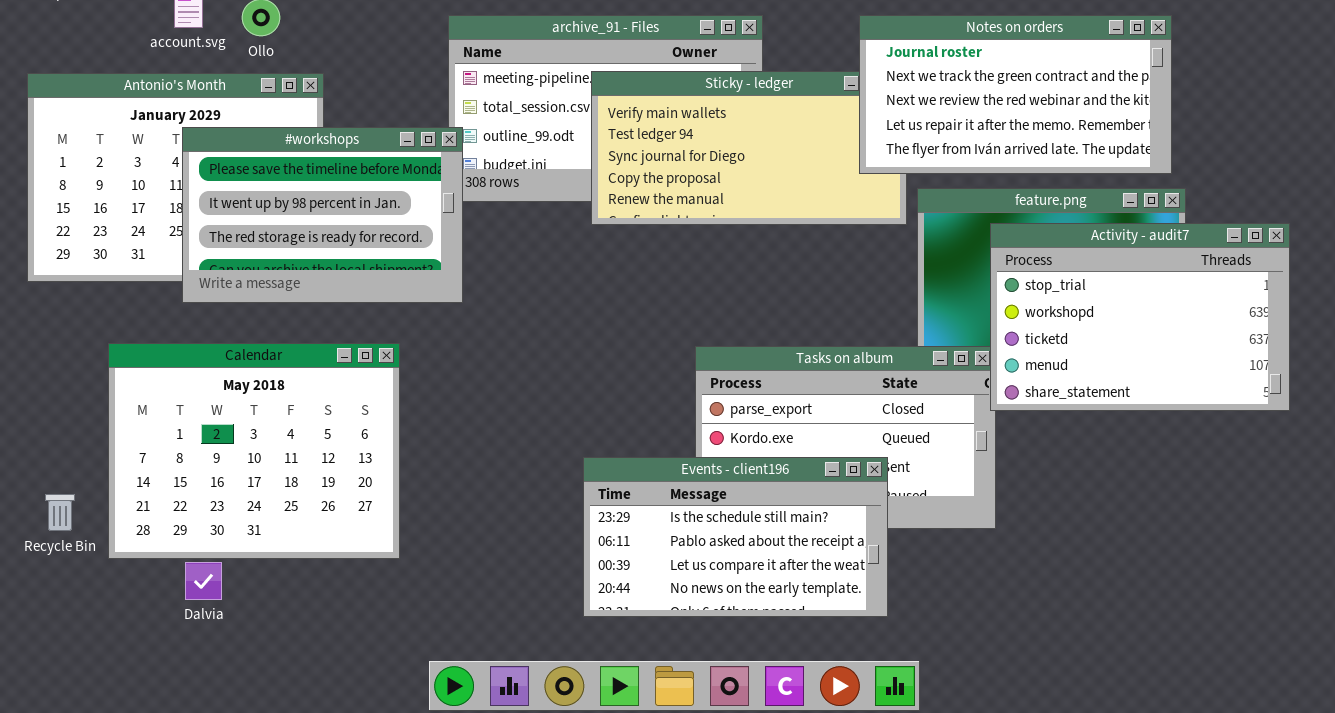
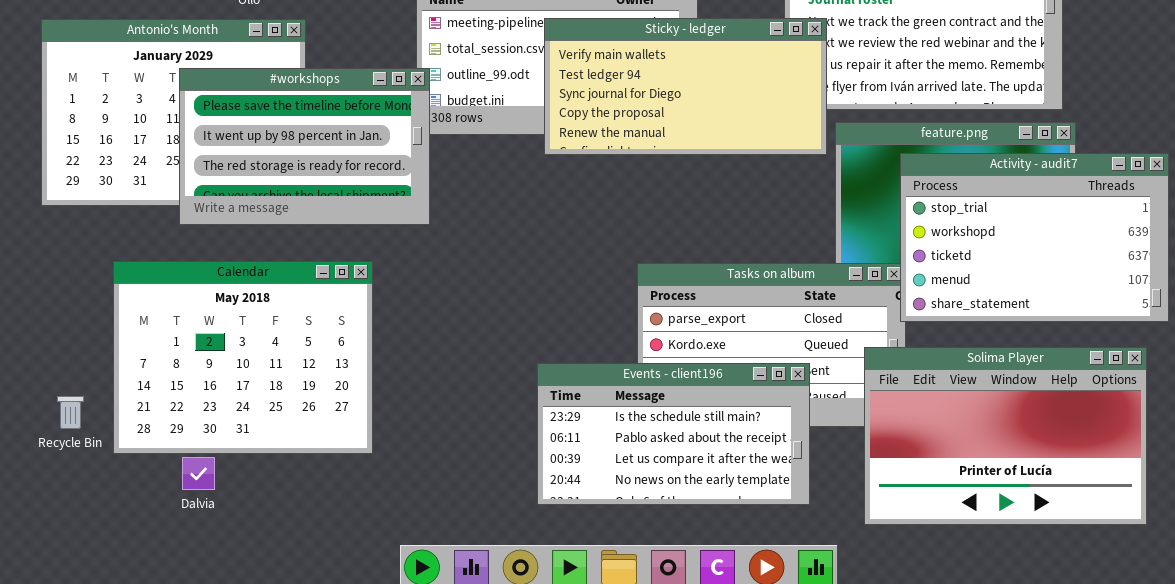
Sticky - ledger: [591,71,907,225] -> [544,18,827,155], raised
Solima Player: none -> [864,347,1147,525], opened

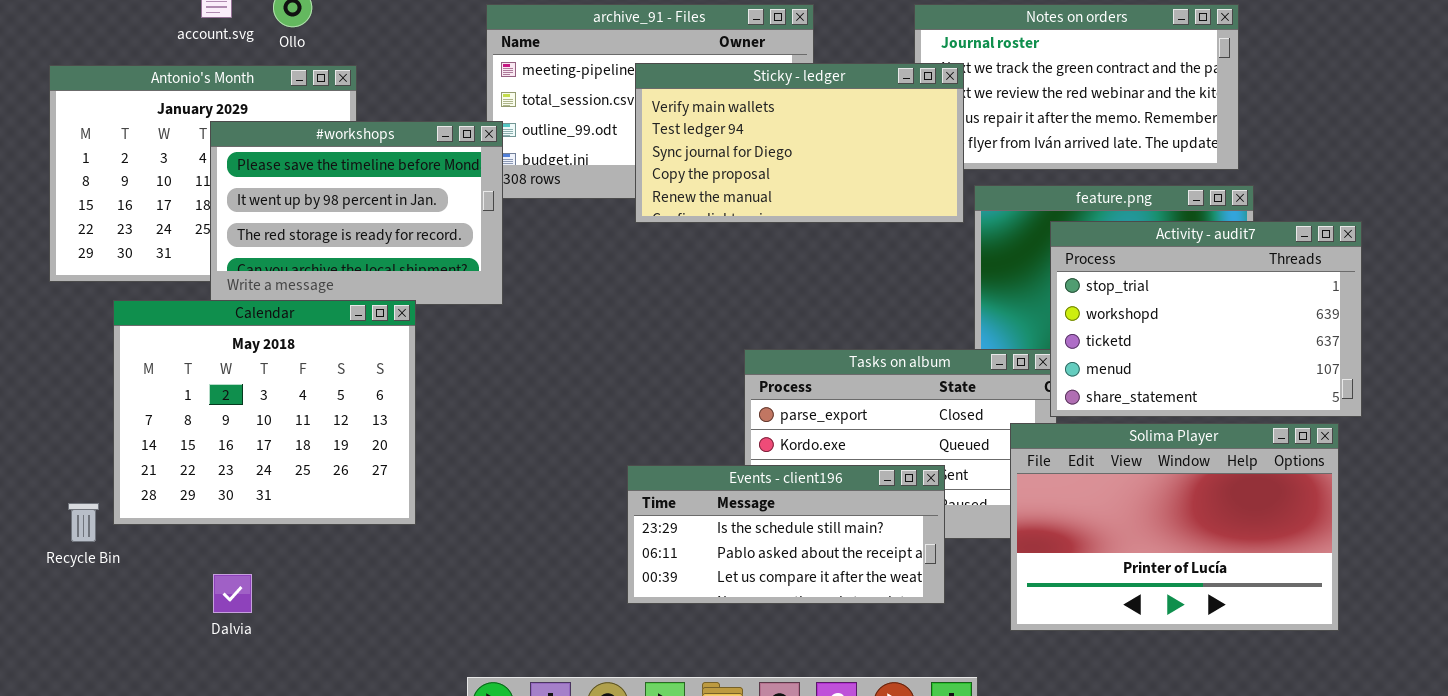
Calendar: [113,261,373,454] -> [113,300,416,525], moved
Solima Player: [864,347,1147,525] -> [1010,423,1339,631], moved
Events - client196: [537,363,810,505] -> [627,465,945,604], resized

